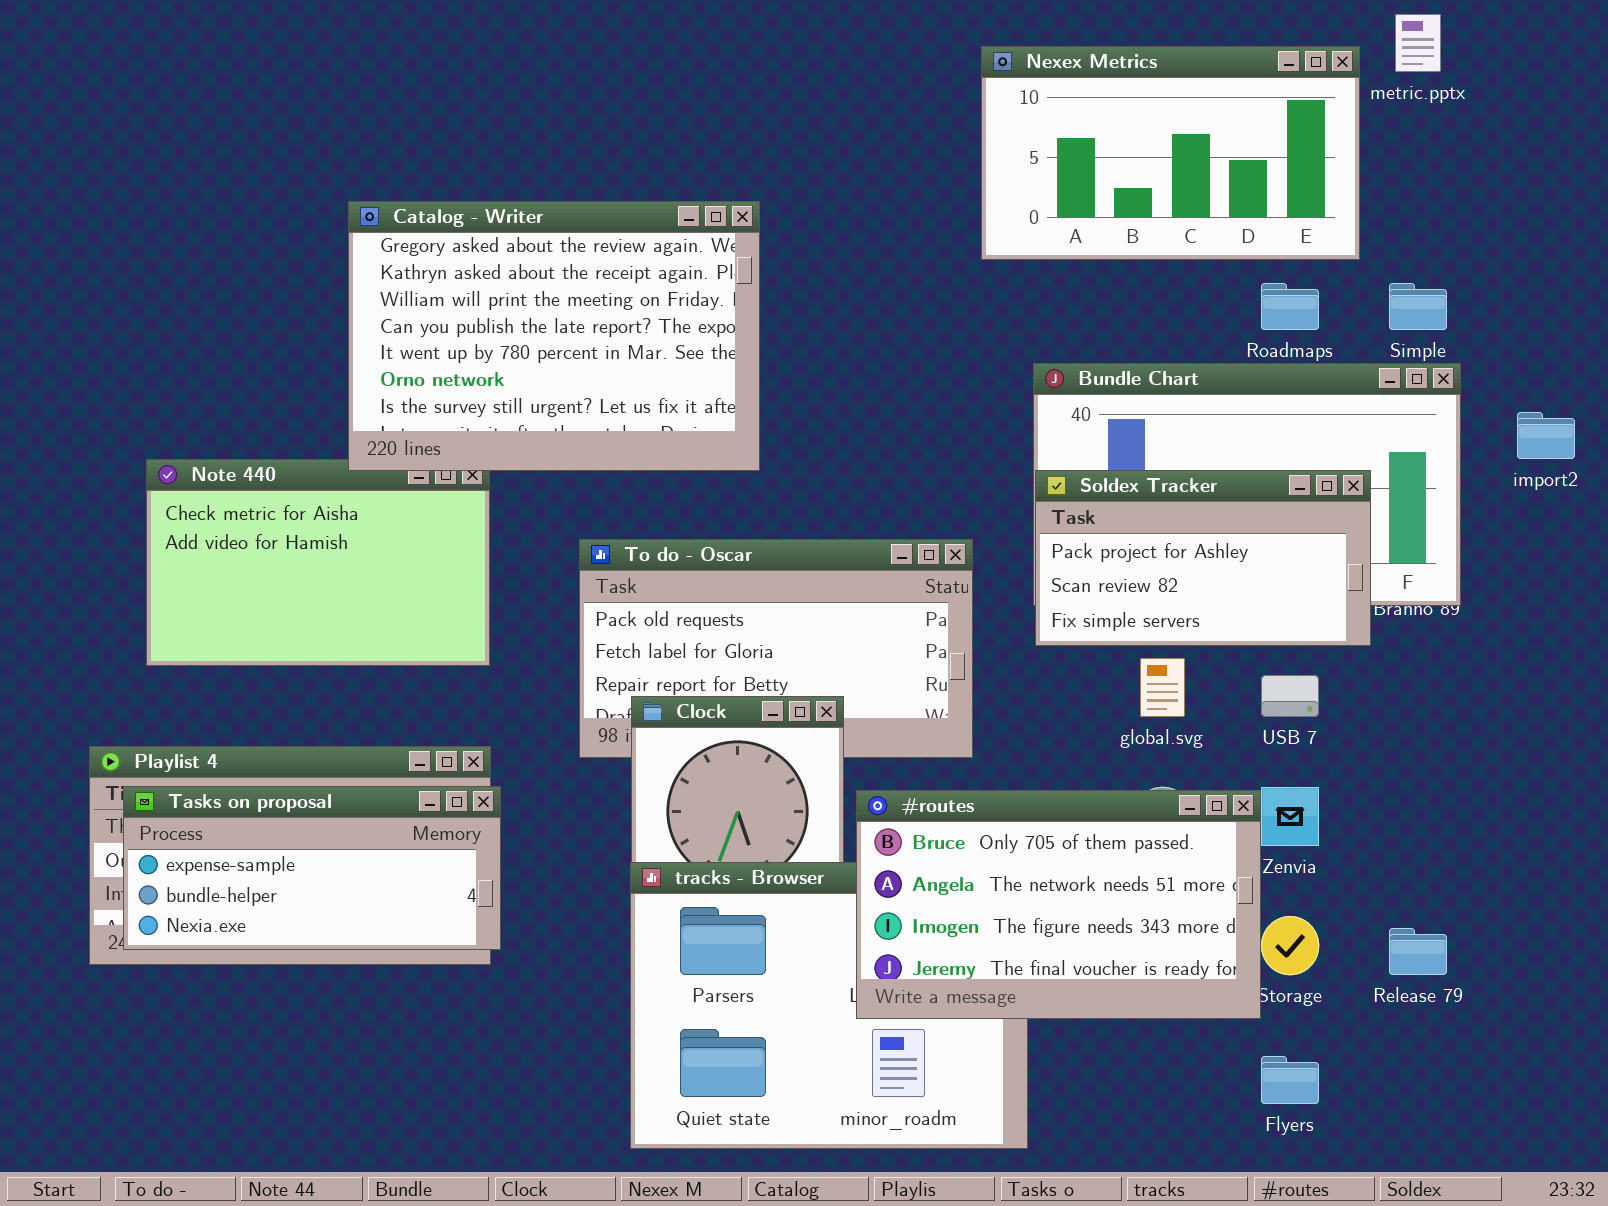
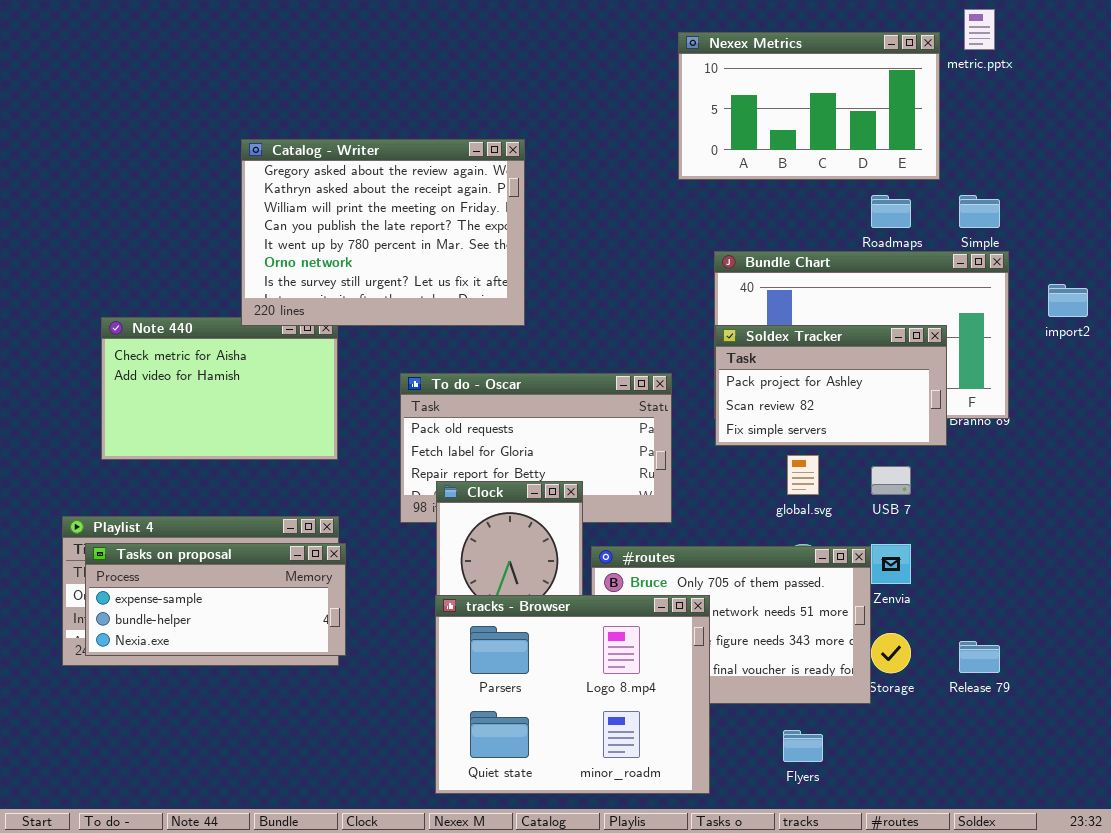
tracks - Browser: [630,862,1028,1149] -> [435,595,710,794], raised
Flyers: [1261,1056,1319,1104] -> [783,730,823,762], moved

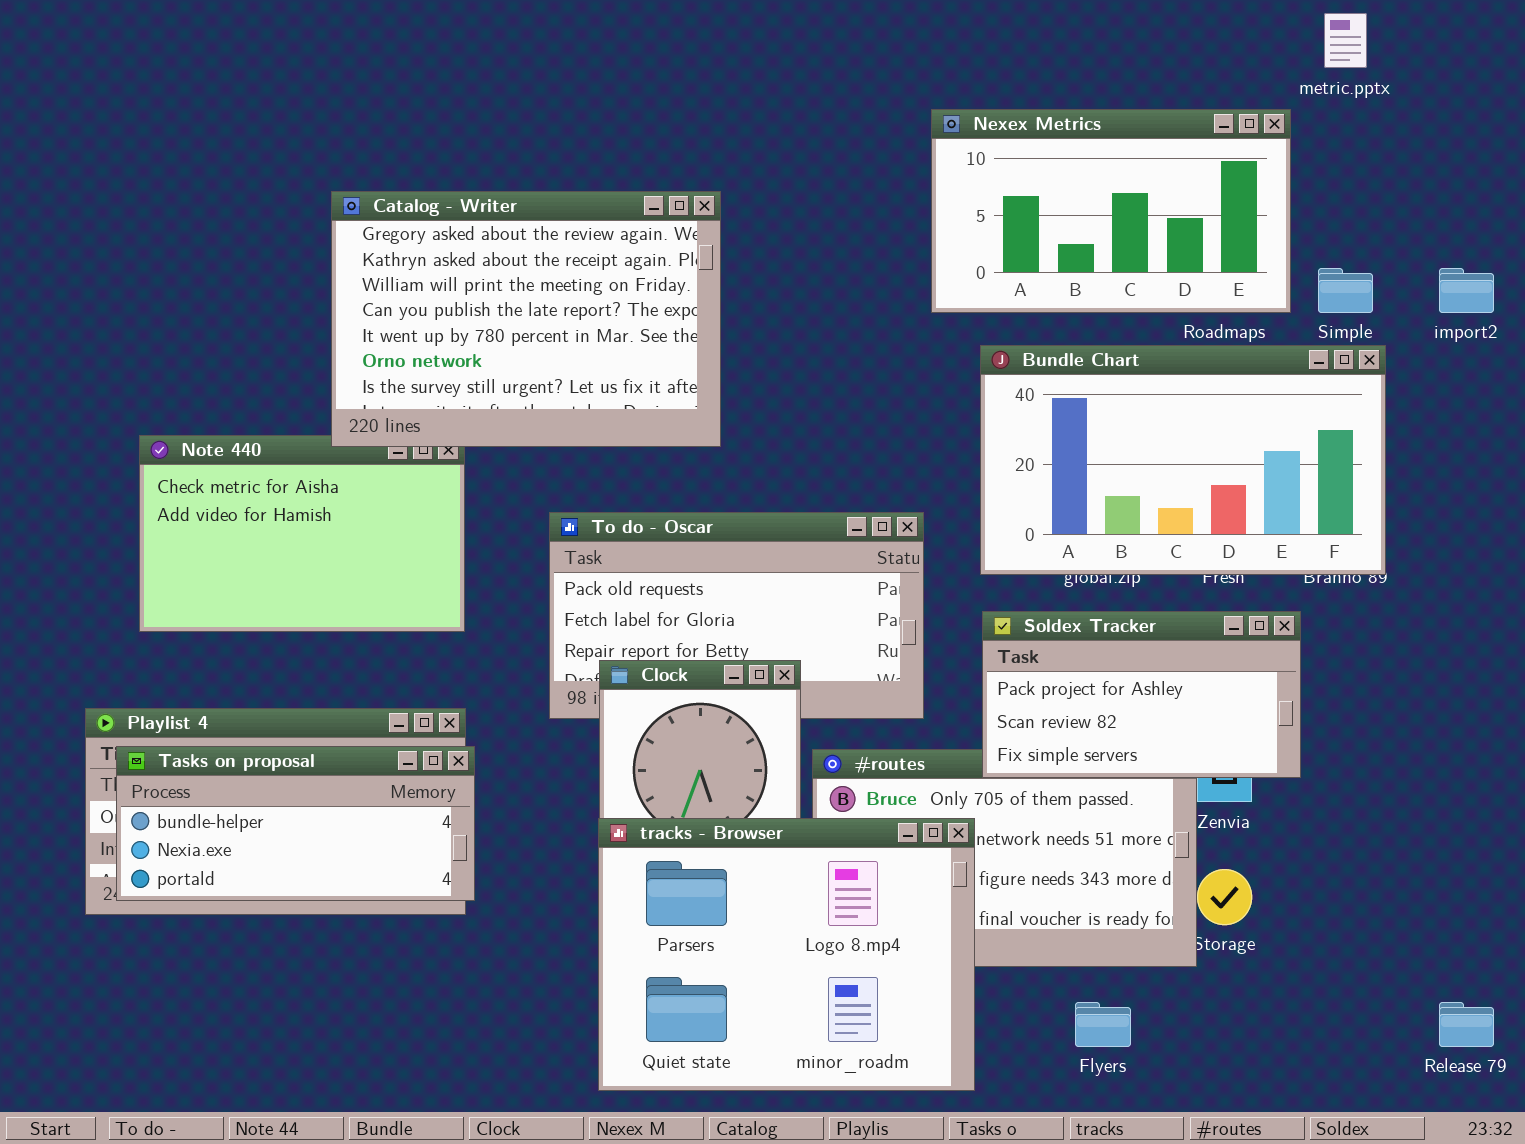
Nexex Metrics: [678,32,940,180] -> [931,109,1291,313], moved
import2: [1048,284,1088,317] -> [1439,268,1494,313], moved
Soldex Tracker: [715,325,947,446] -> [982,611,1301,778], moved
Tasks on proposal: [85,543,346,656] -> [116,746,475,901], scrolled down 1 row
Release 79: [959,641,1000,673] -> [1439,1002,1494,1047], moved

